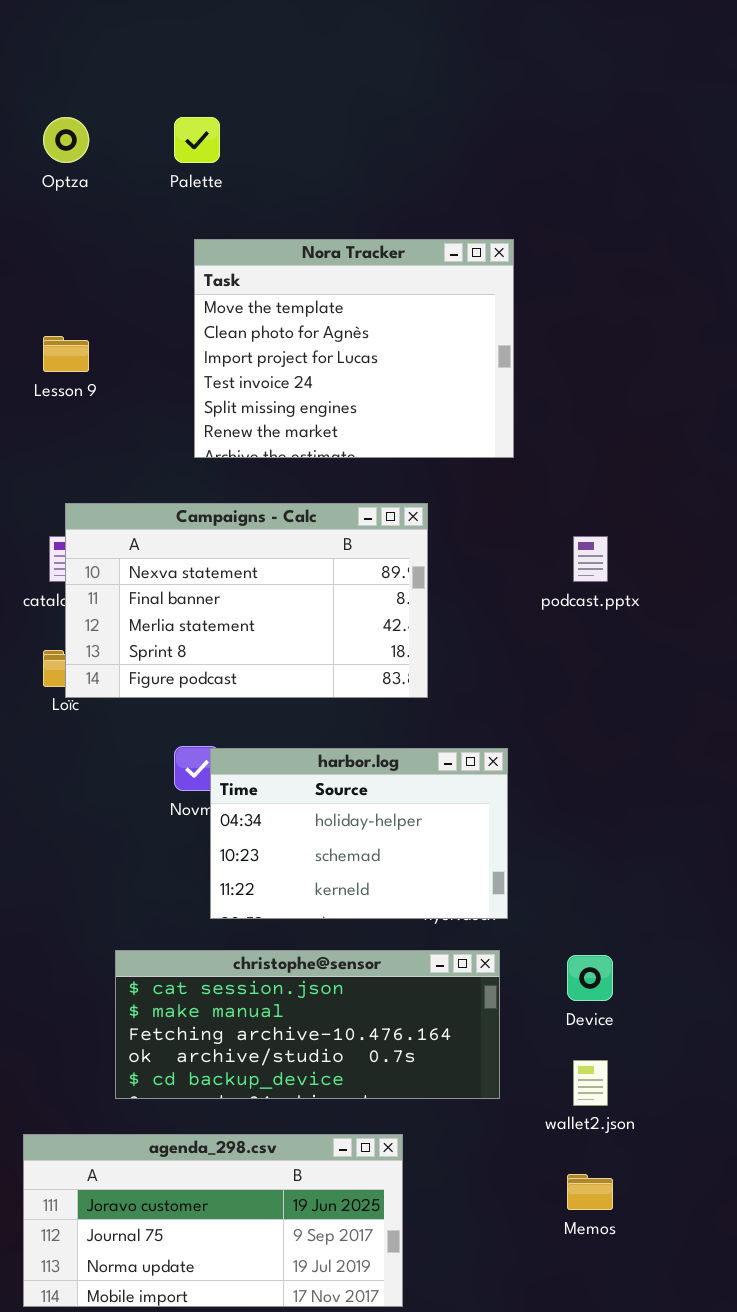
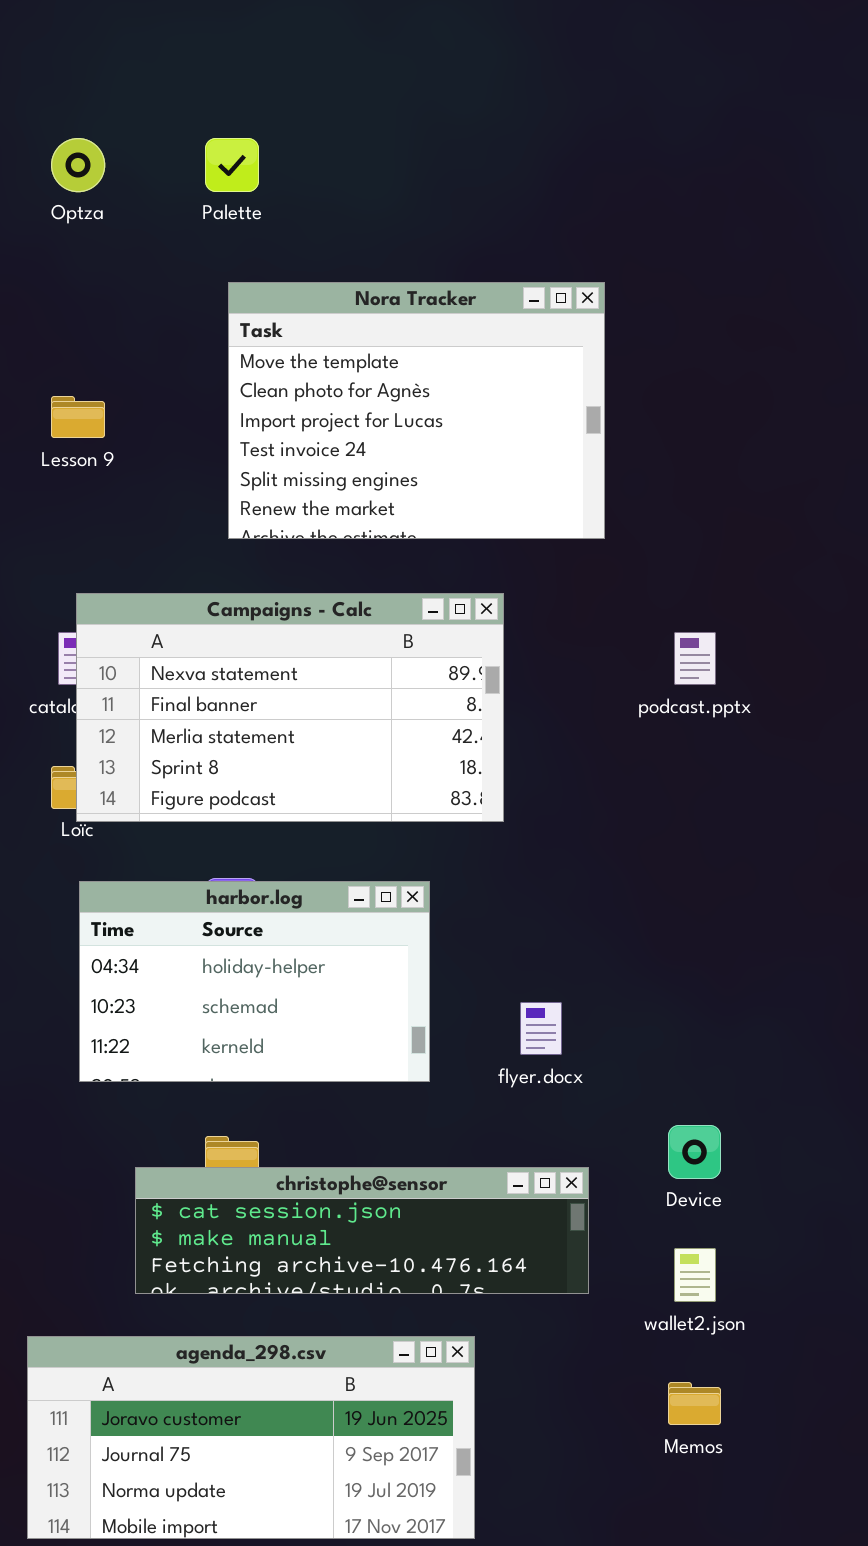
harbor.log: [210,748,508,919] -> [79,881,430,1082], moved
christophe@sensor: [115,950,500,1099] -> [135,1167,589,1294], resized

